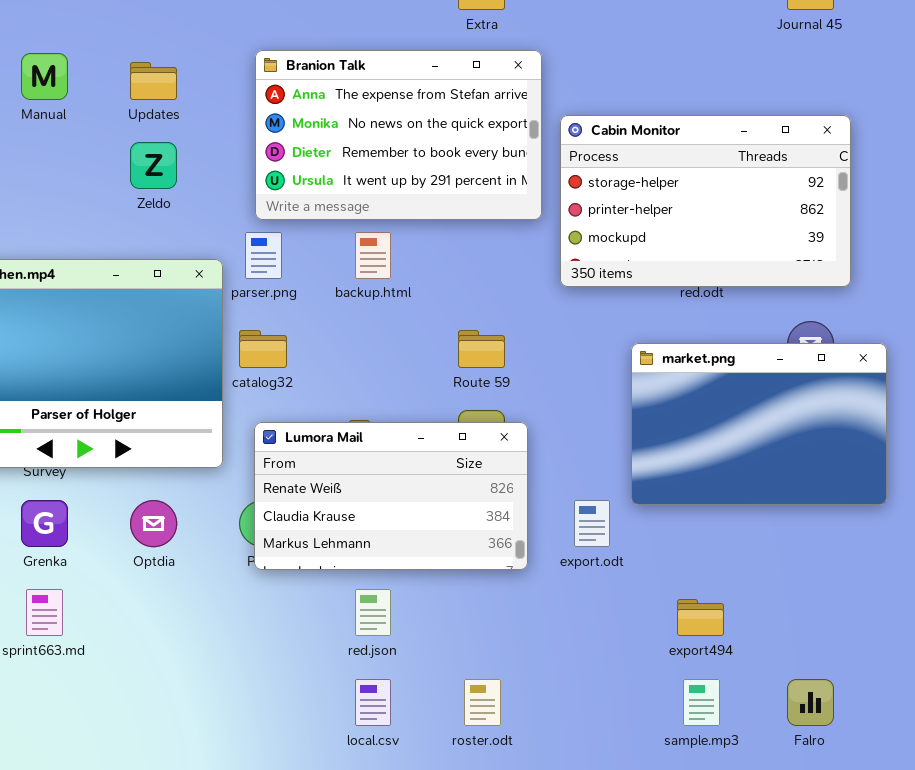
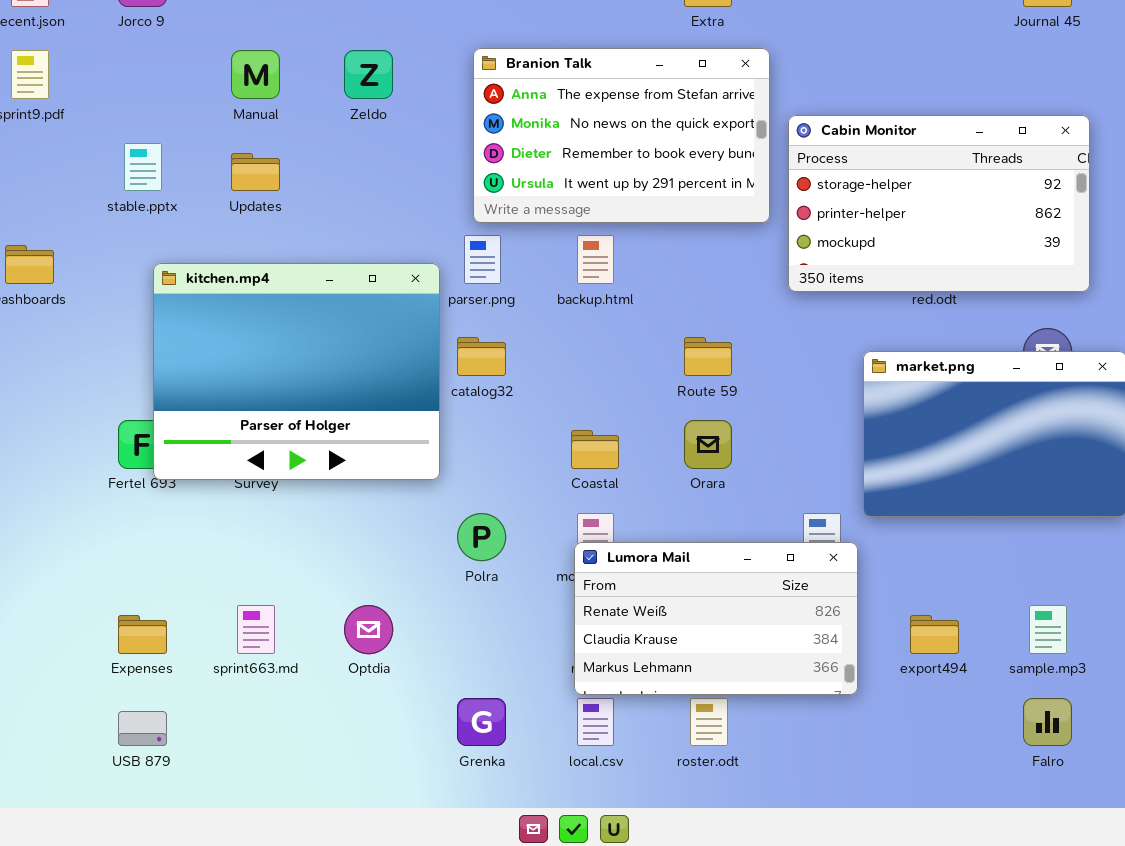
Updates: [130,62,177,100] -> [231,153,280,191], moved
Zeldo: [130,142,177,189] -> [344,50,393,99], moved
Lumora Mail: [254,422,528,570] -> [574,542,858,695], moved
Grenka: [21,500,68,547] -> [457,698,506,746], moved
Optdia: [130,500,177,547] -> [344,605,393,654], moved
sample.mp3: [683,679,720,726] -> [1029,605,1067,654], moved

